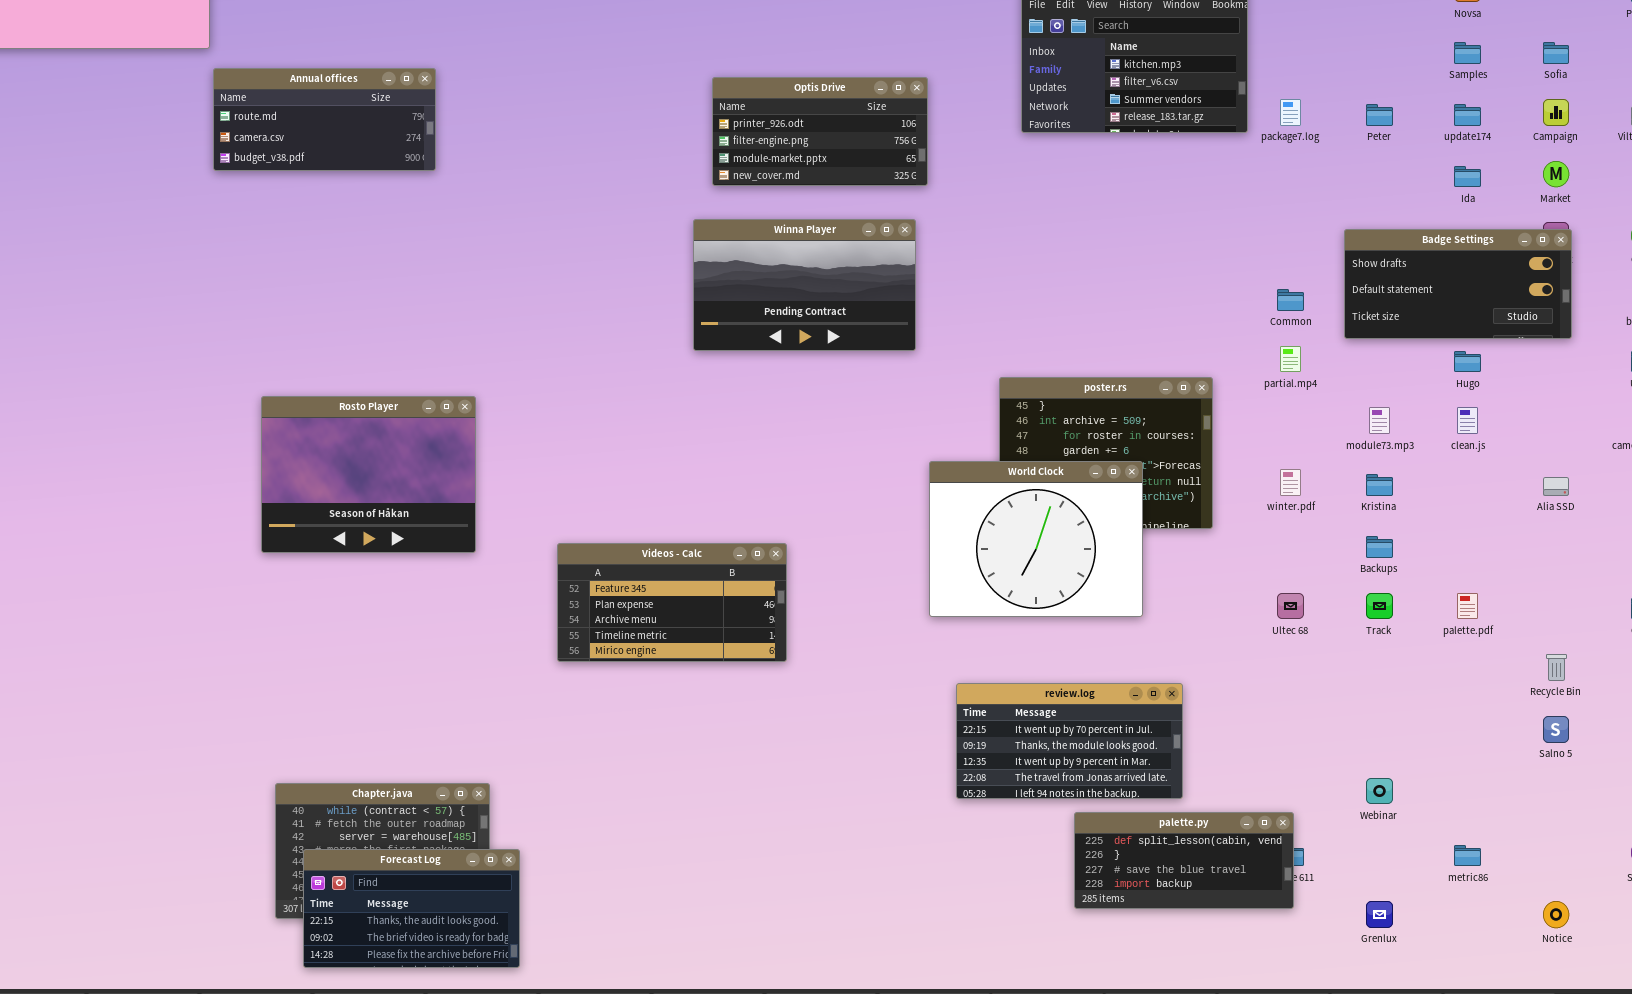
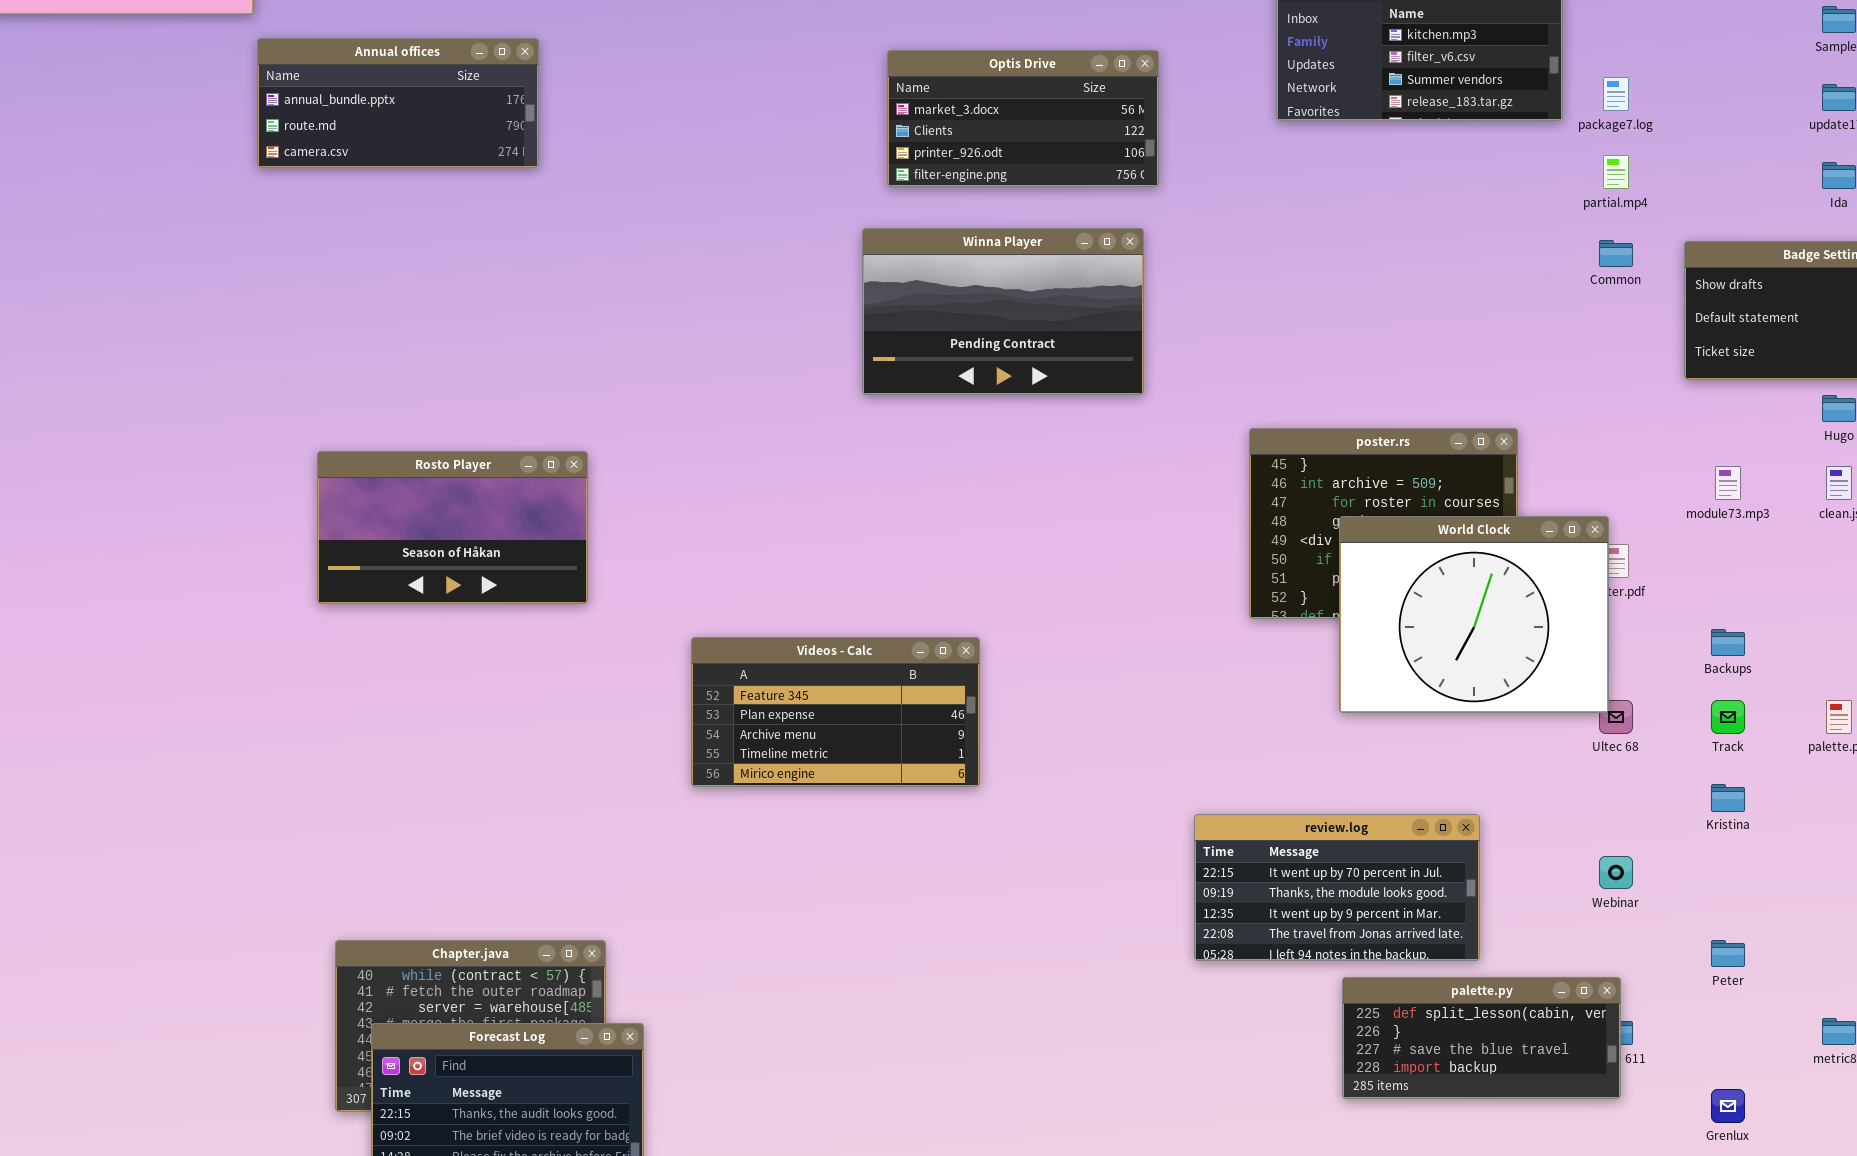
Annual offices: [213,68,436,171] -> [257,38,539,168], scrolled up 1 row
Optis Drive: [712,77,928,186] -> [887,50,1159,187], scrolled up 2 rows
Peter: [1366,104,1393,126] -> [1711,940,1745,967], moved
Common: [1277,289,1304,311] -> [1599,240,1633,267], moved
partial.mp4: [1280,346,1301,372] -> [1603,155,1629,189], moved
Rosto Player: [261,396,476,553] -> [317,451,588,604], resized
World Clock: [929,461,1143,617] -> [1339,516,1609,713], moved
Kristina: [1366,474,1393,496] -> [1711,784,1745,812], moved
Webinar: [1366,778,1393,804] -> [1599,856,1633,889], moved

